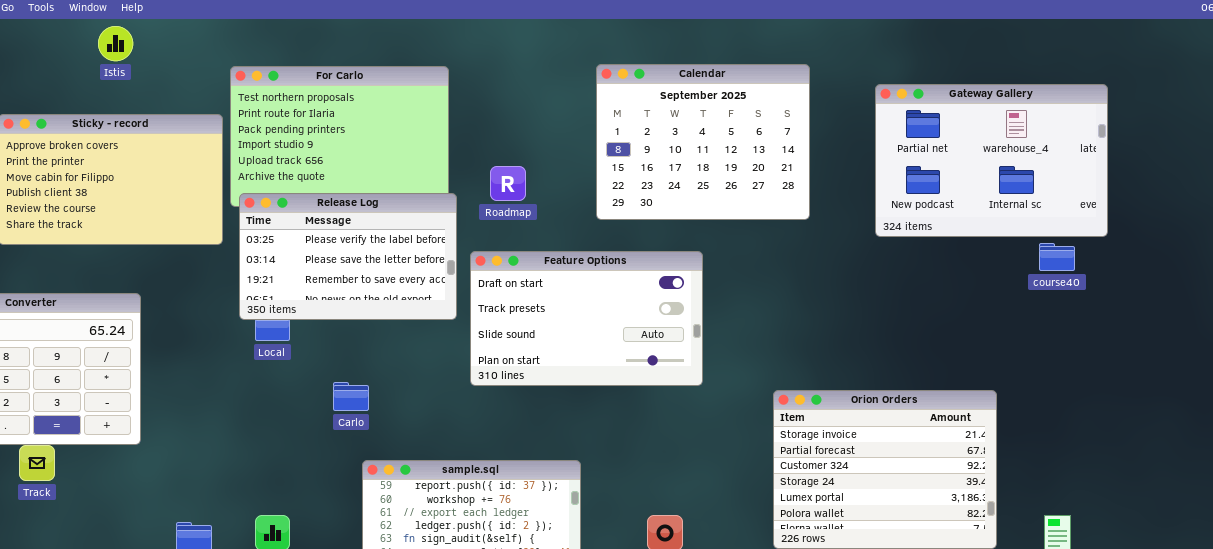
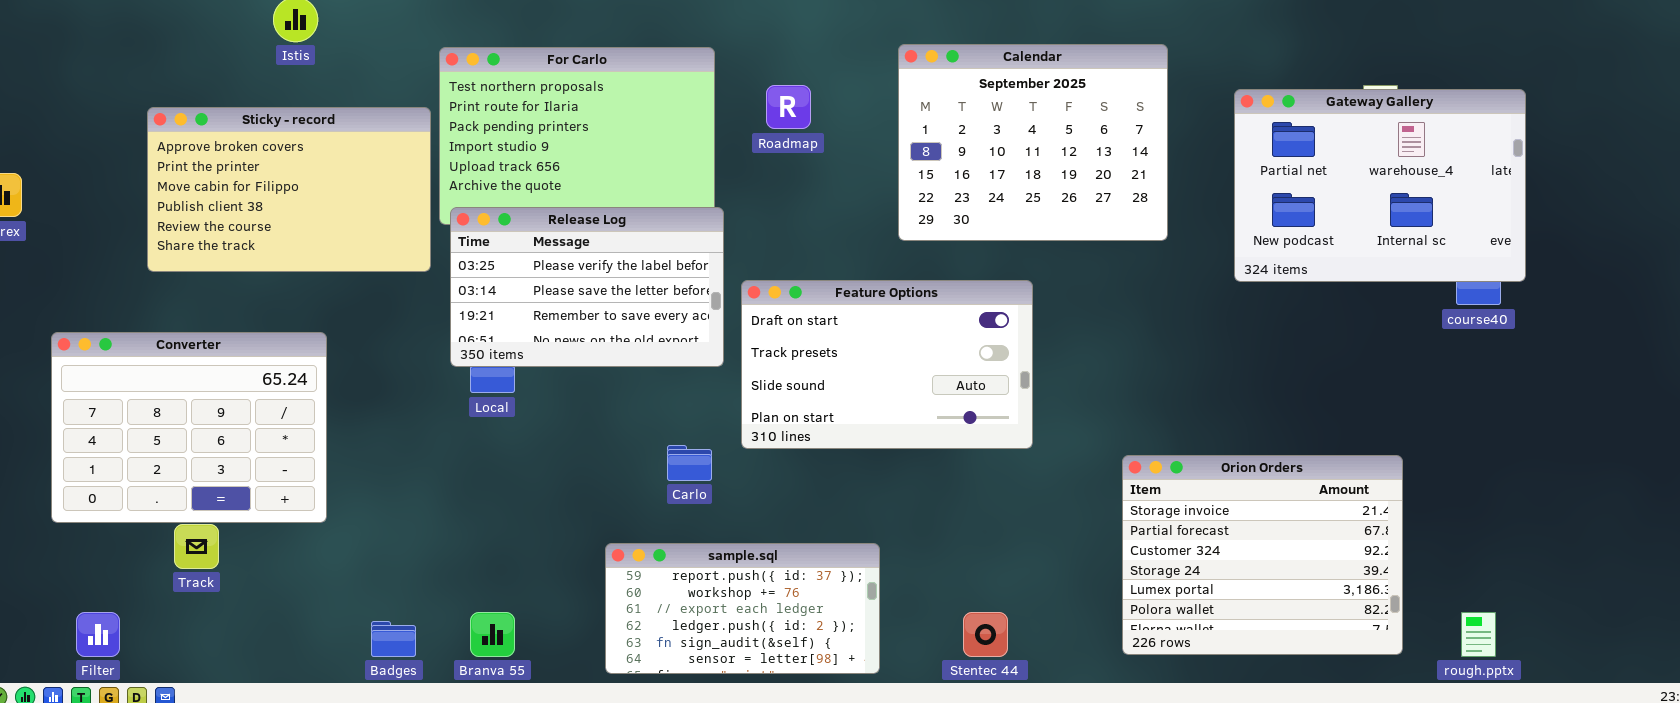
Gateway Gallery: [875,84,1108,237] -> [1234,89,1526,282], moved
Roadmap: [490,166,526,201] -> [766,85,811,129], moved
Carlo: [333,382,369,411] -> [667,445,712,481], moved

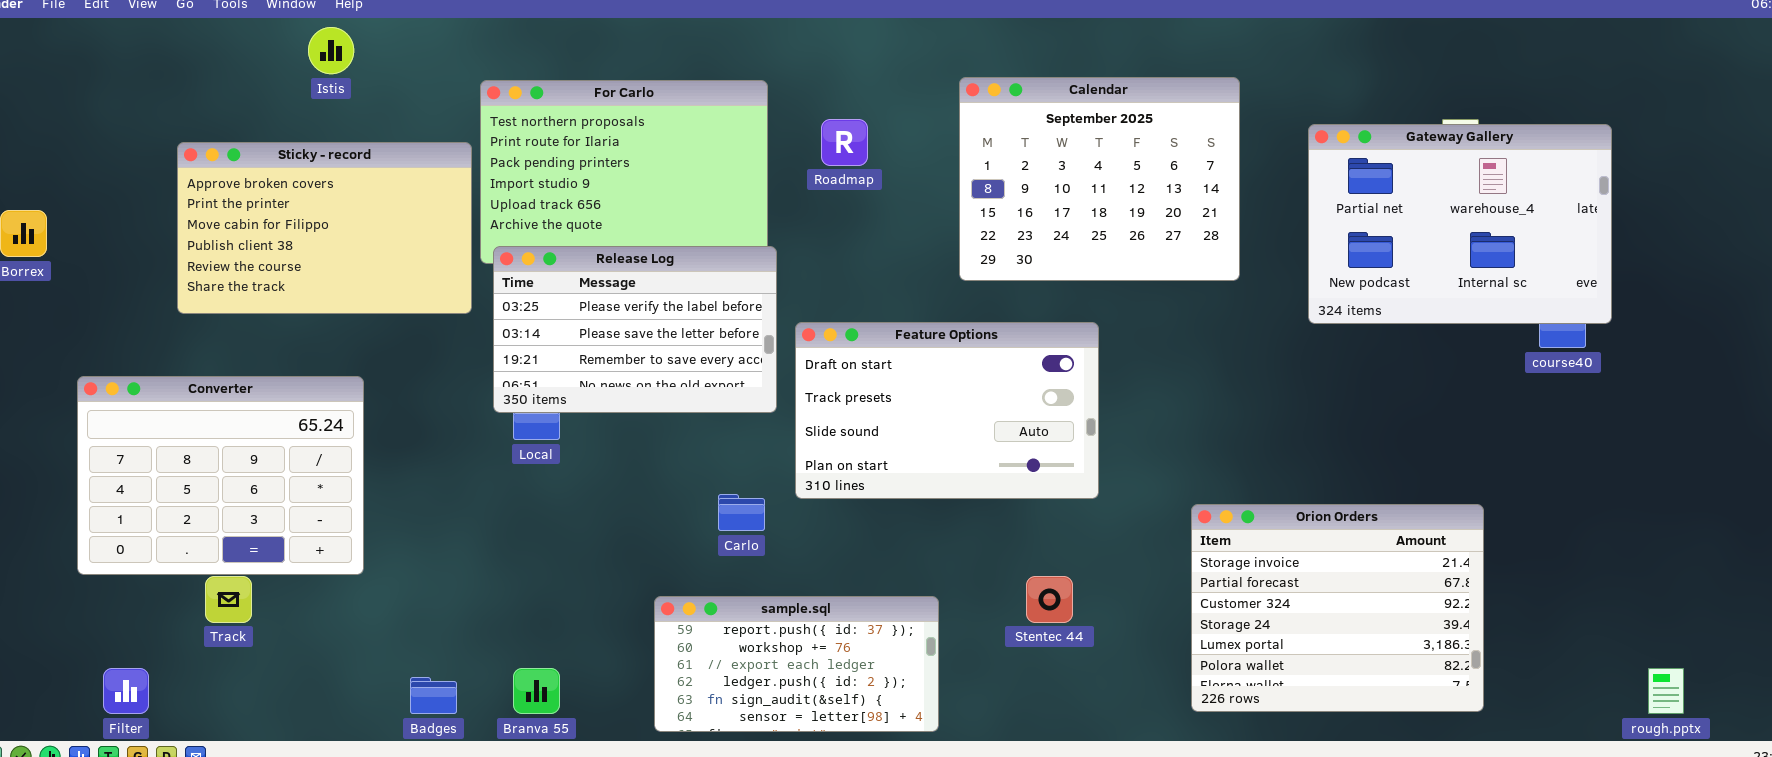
Stentec 44: [963,612,1008,657] -> [1026,576,1073,623], moved
rough.pptx: [1461,612,1496,657] -> [1648,668,1684,714], moved

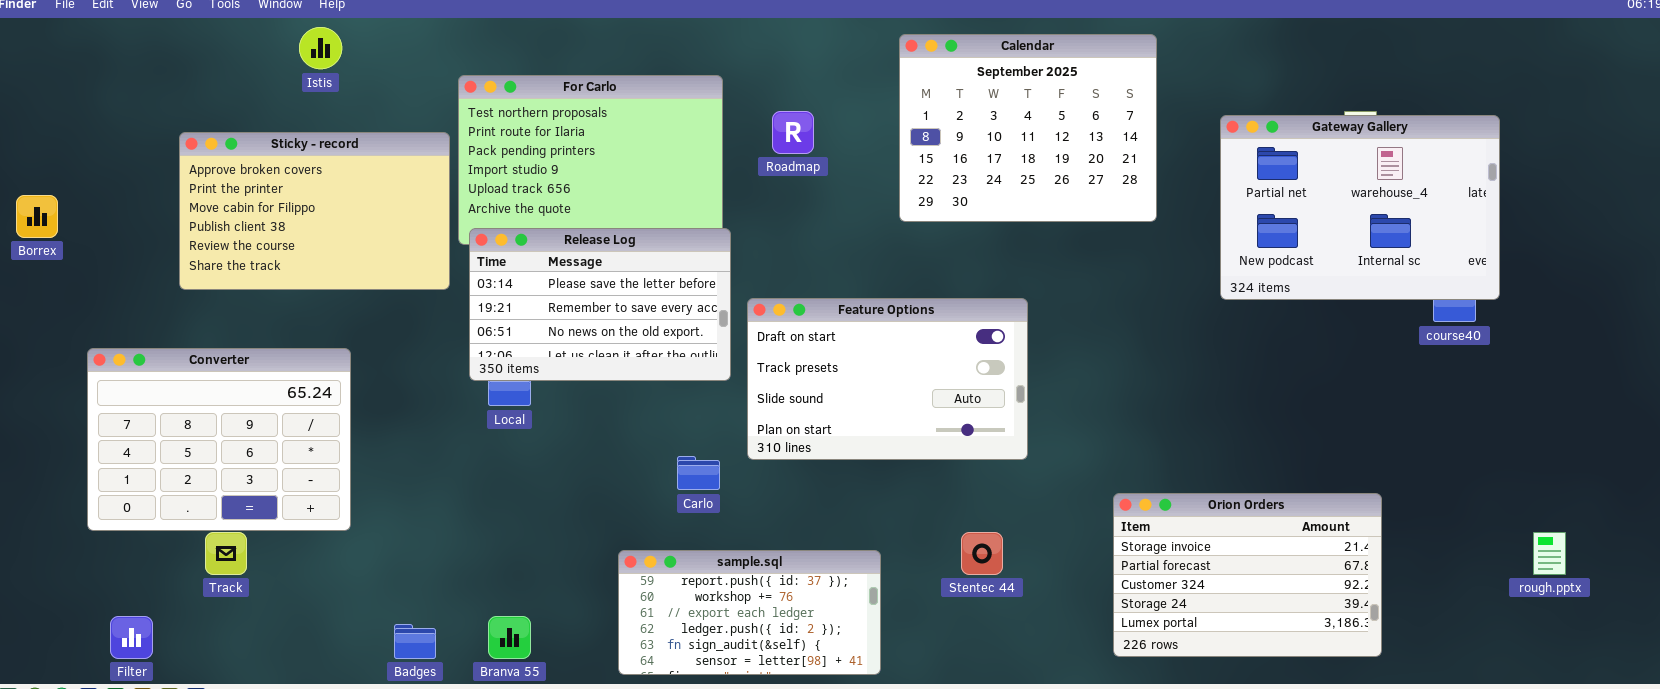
Calendar: [959,77,1240,281] -> [899,34,1157,222], moved
Release Log: [493,246,777,413] -> [469,228,731,381], scrolled down 1 row
Orion Orders: [1191,504,1484,712] -> [1113,493,1382,657], resized
rough.pptx: [1648,668,1684,714] -> [1533,532,1566,575], moved

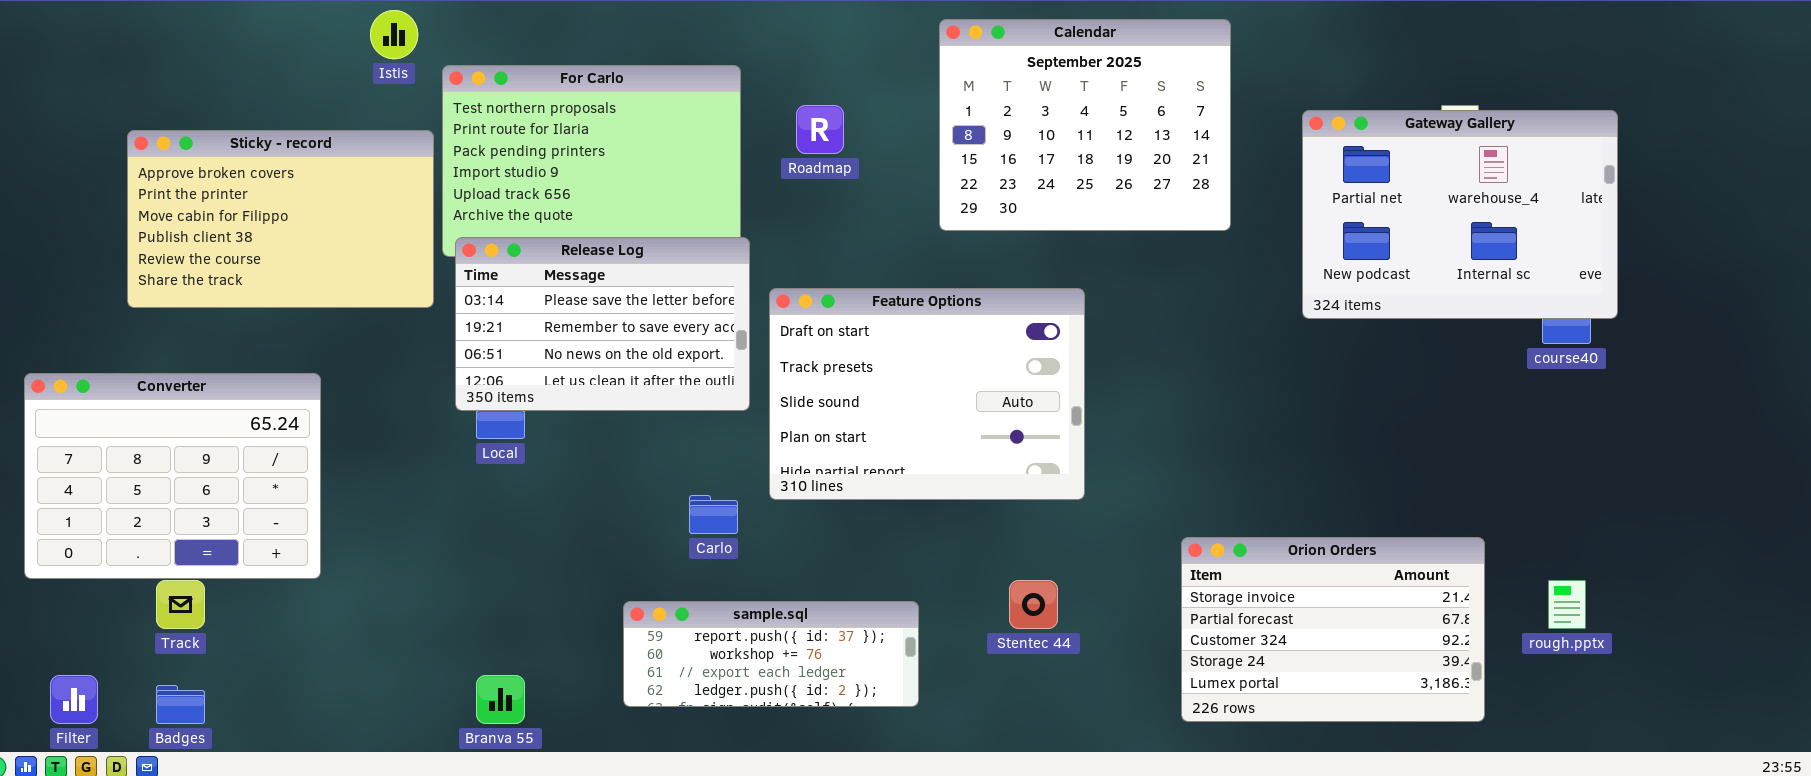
Istis: [299,27,342,69] -> [370,10,418,59], moved
Feature Options: [747,298,1028,460] -> [769,288,1085,500], resized
rough.pptx: [1533,532,1566,575] -> [1548,580,1586,629], moved
sample.sql: [618,550,881,675] -> [623,601,919,707], resized
Badges: [394,624,436,659] -> [156,685,205,724], moved

